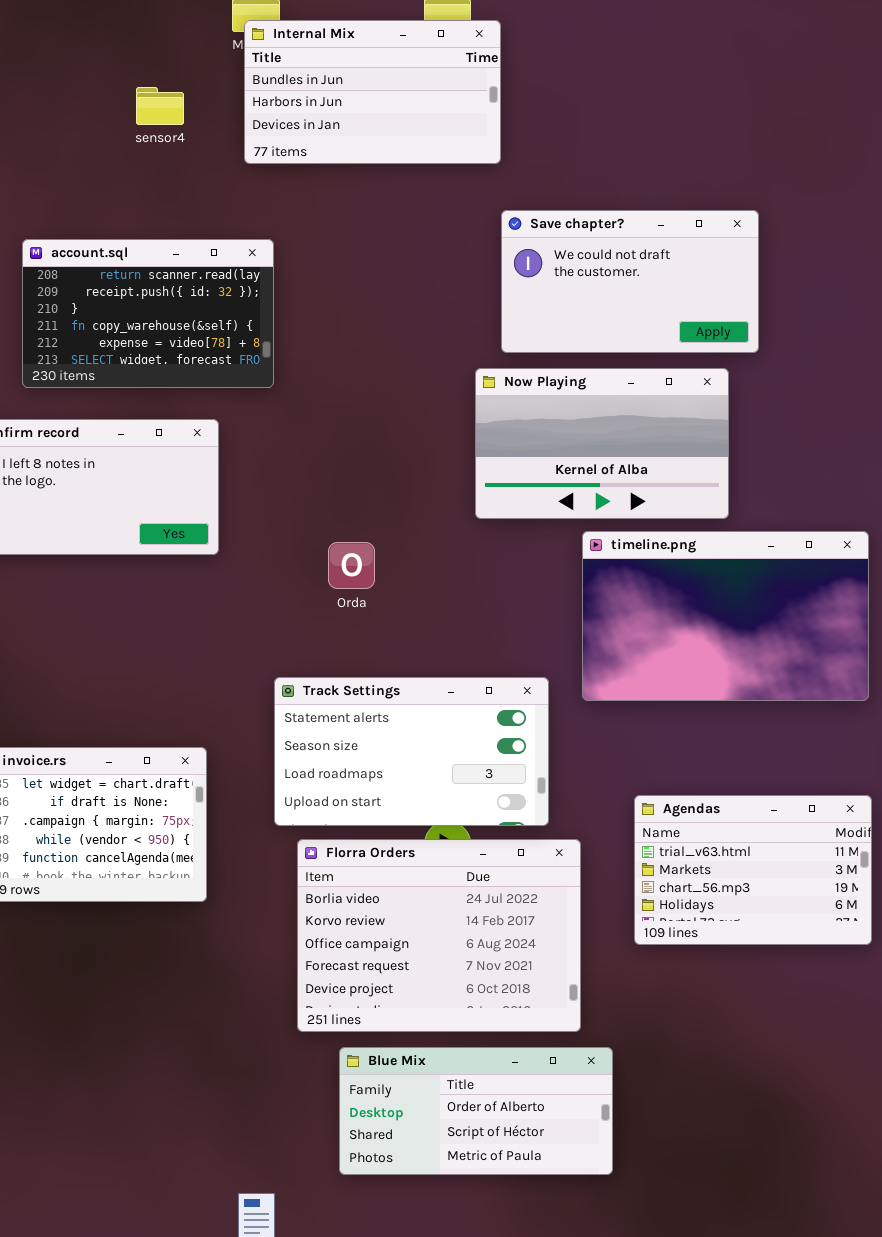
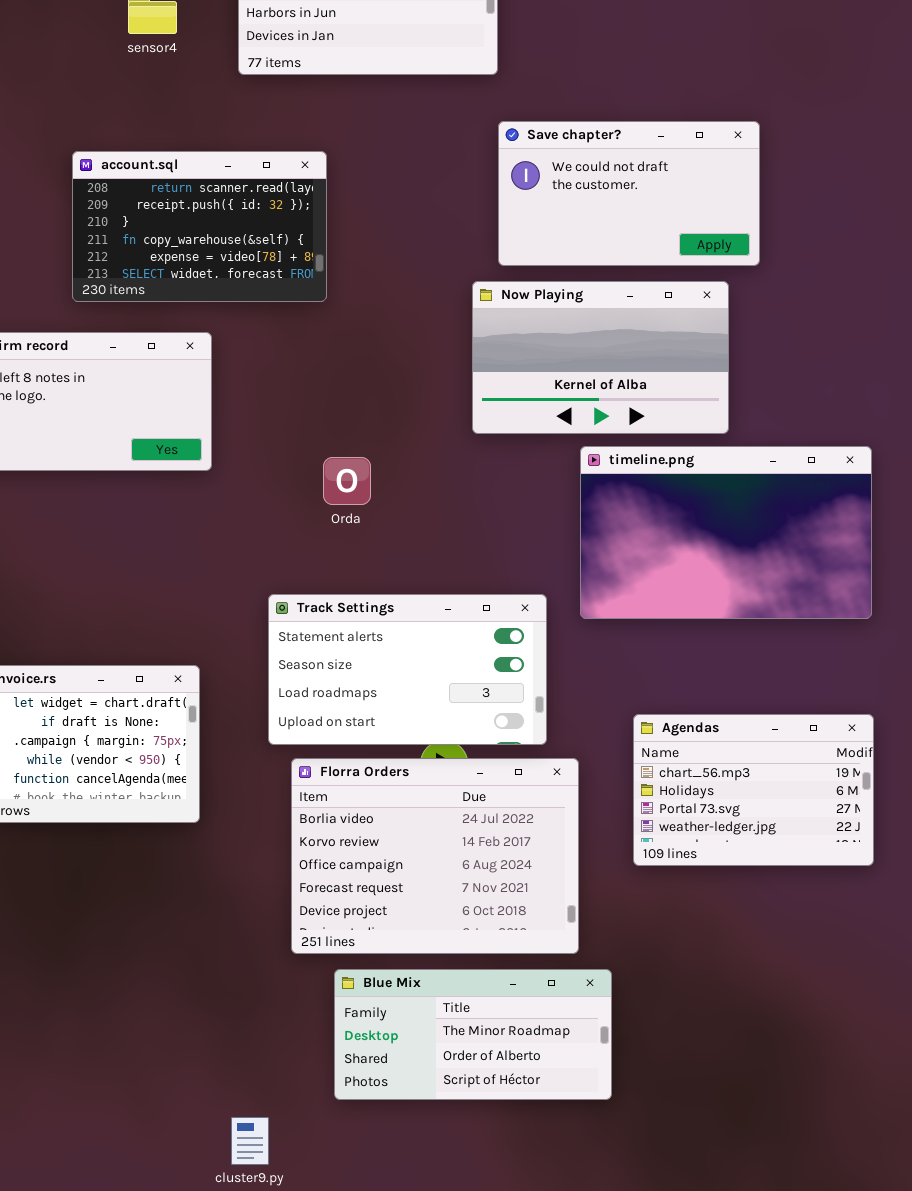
account.sql: [22,239,274,388] -> [72,151,327,302], moved
Agendas: [634,795,872,945] -> [633,714,874,866], scrolled down 2 rows
Blue Mix: [339,1047,613,1175] -> [334,969,612,1100], scrolled up 1 row

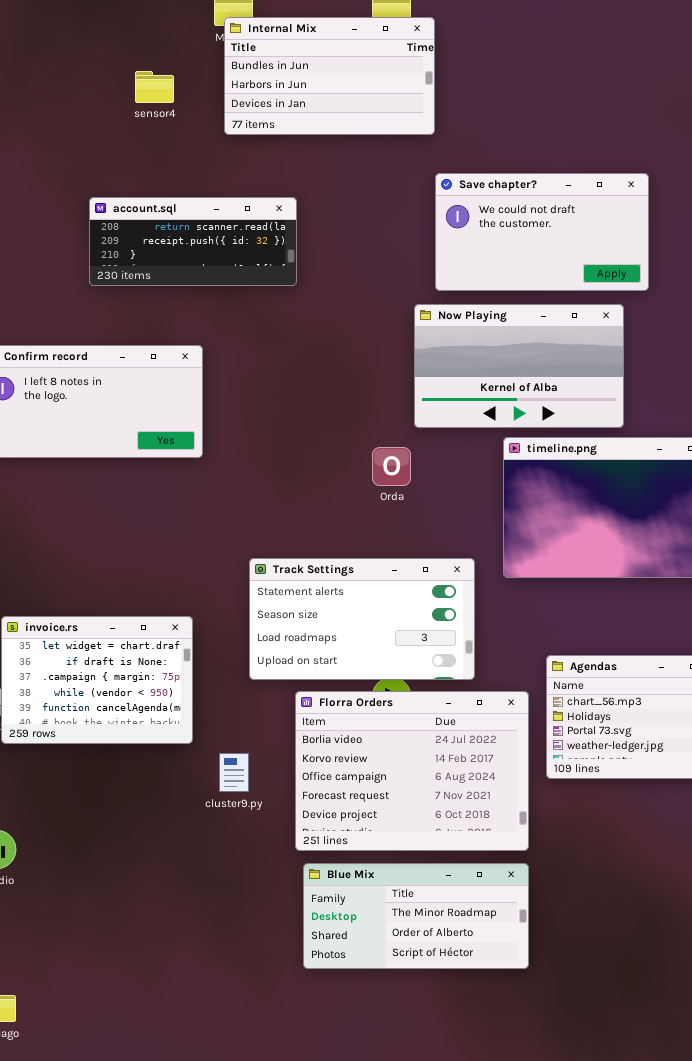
account.sql: [72,151,327,302] -> [89,197,297,286], resized
Orda: [323,457,371,505] -> [372,447,411,486], moved
Florra Orders: [291,758,579,954] -> [295,691,529,851], moved
cluster9.py: [231,1117,269,1165] -> [219,753,249,792], moved

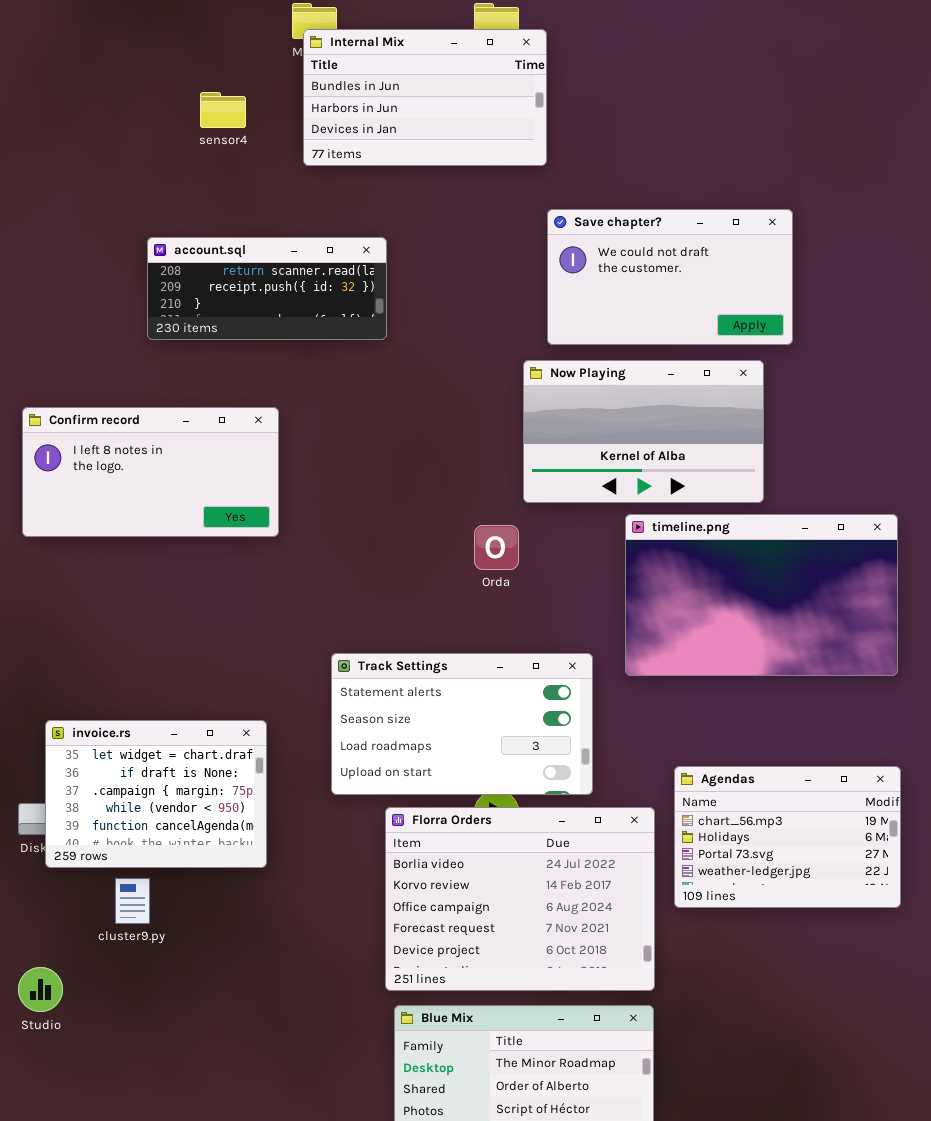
cluster9.py: [219,753,249,792] -> [115,878,150,924], moved

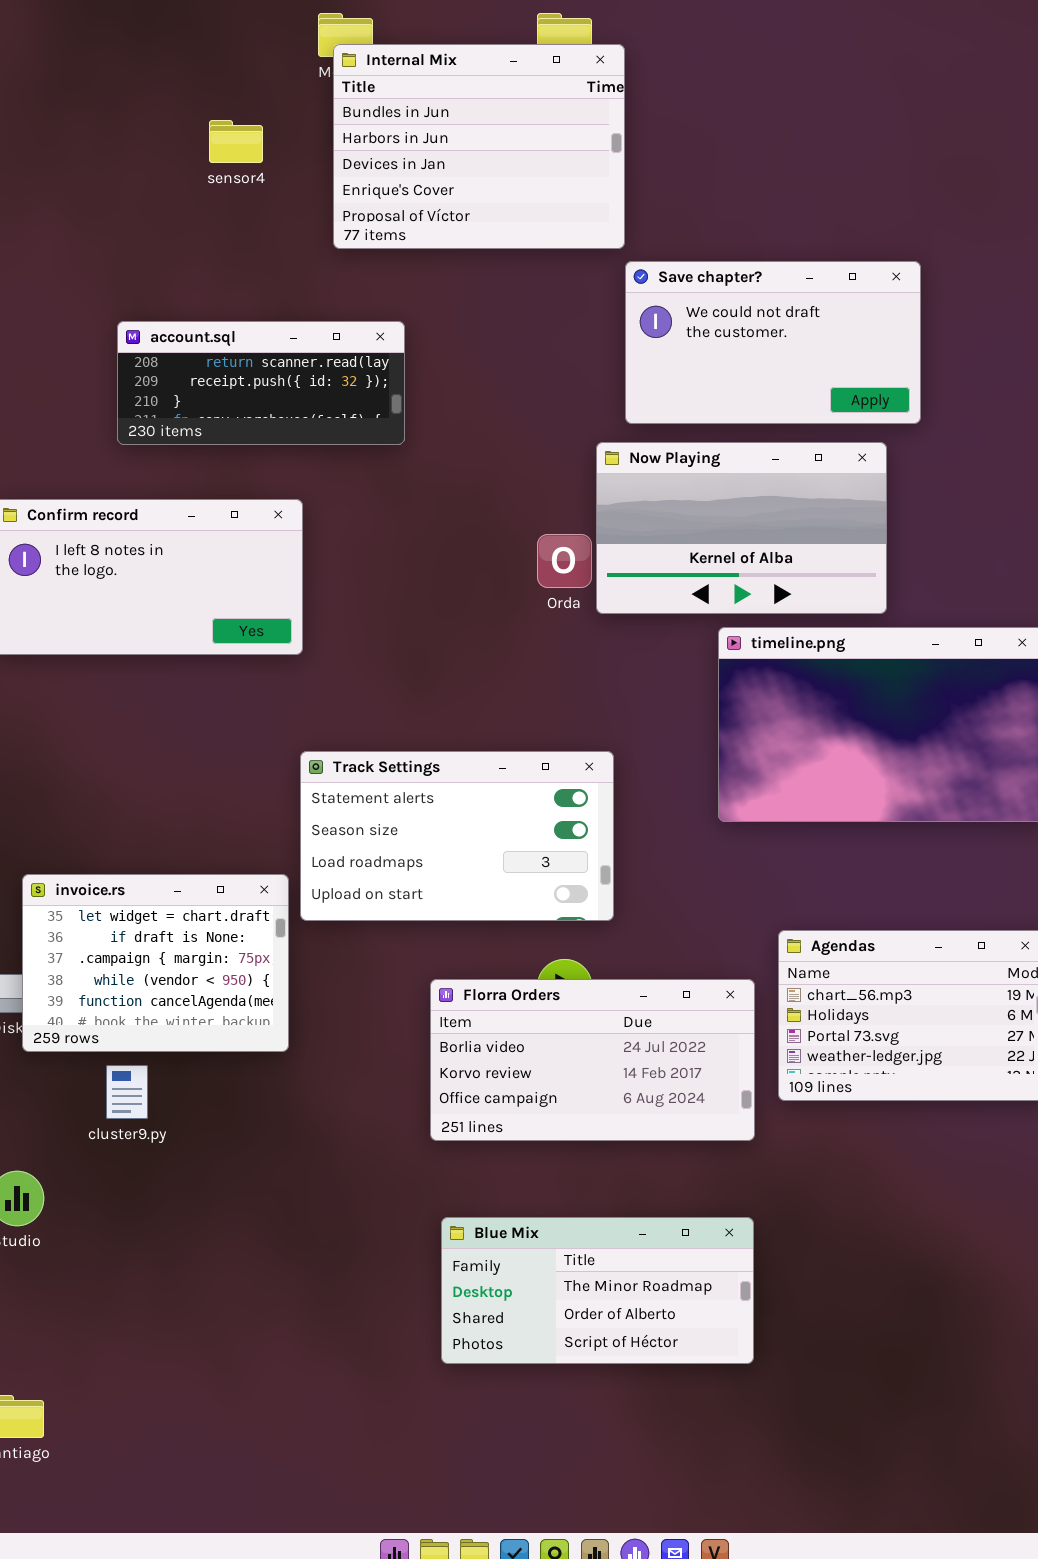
Internal Mix: [303,29,547,166] -> [333,44,625,249], resized
account.sql: [147,237,387,340] -> [117,321,405,445], moved
Orda: [474,525,519,570] -> [537,534,592,588], moved
Track Settings: [331,653,593,795] -> [300,751,614,921], moved
Florra Orders: [385,807,655,991] -> [430,979,755,1141], resized

